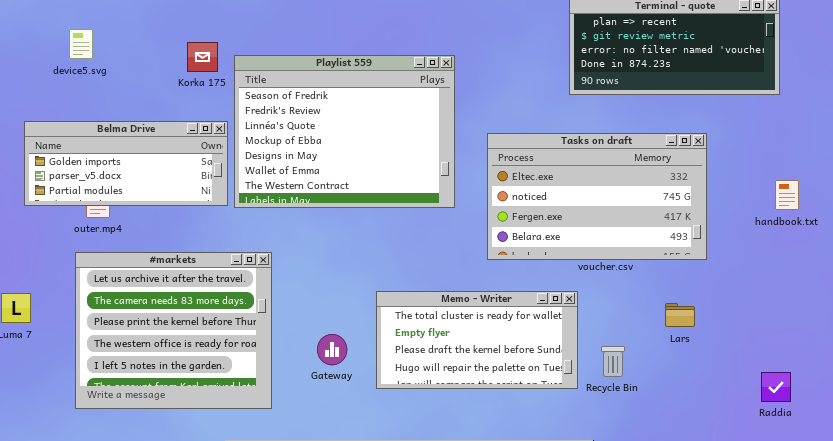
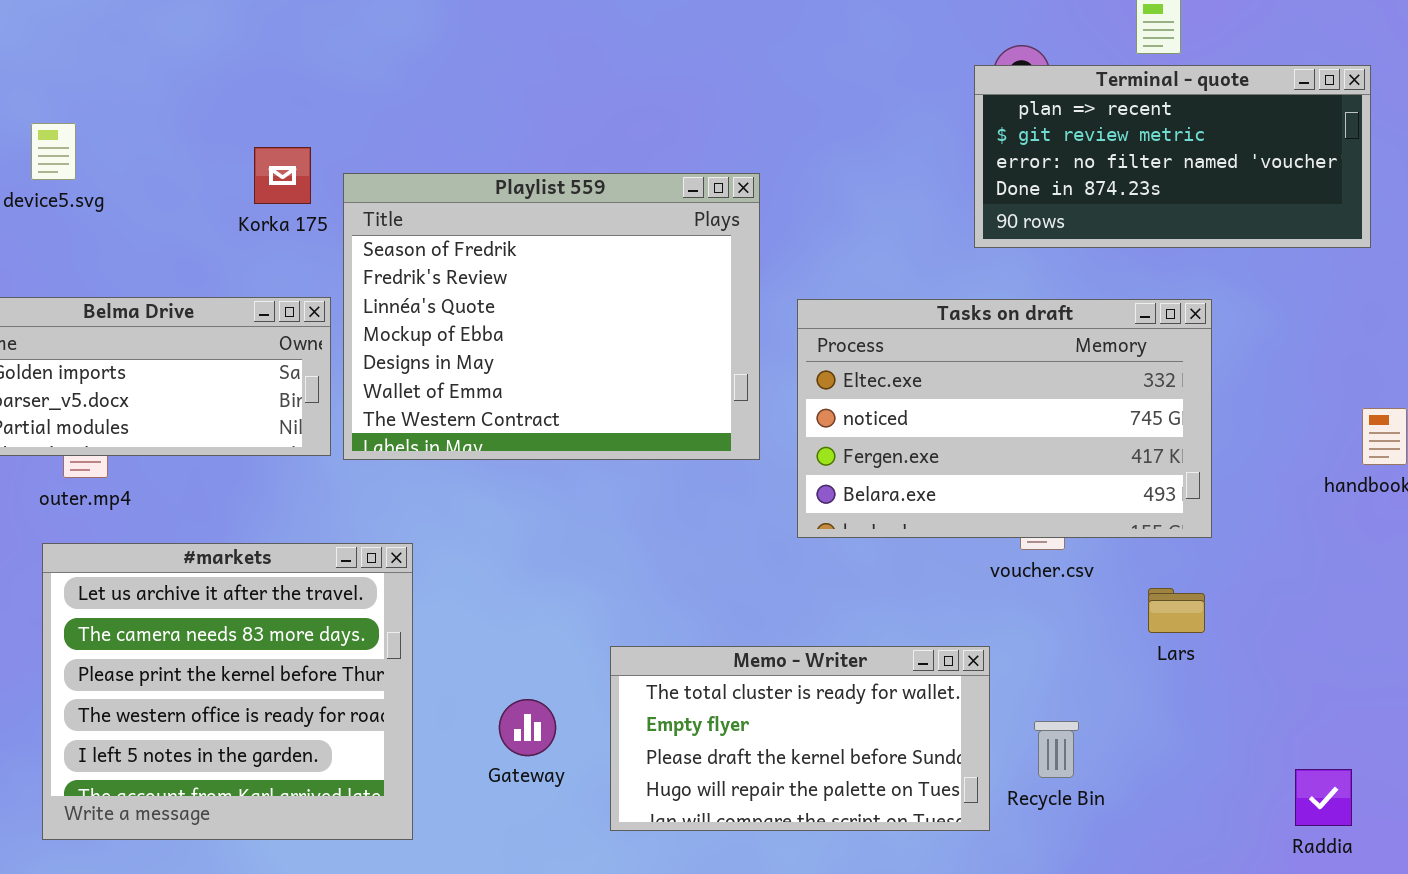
Tasks on draft: [487,133,707,260] -> [797,299,1212,538], moved
Memo - Writer: [376,291,578,389] -> [610,646,990,831], moved
Lars: [665,303,695,327] -> [1148,588,1205,633], moved
Raddia: [761,372,791,402] -> [1295,769,1352,826], moved

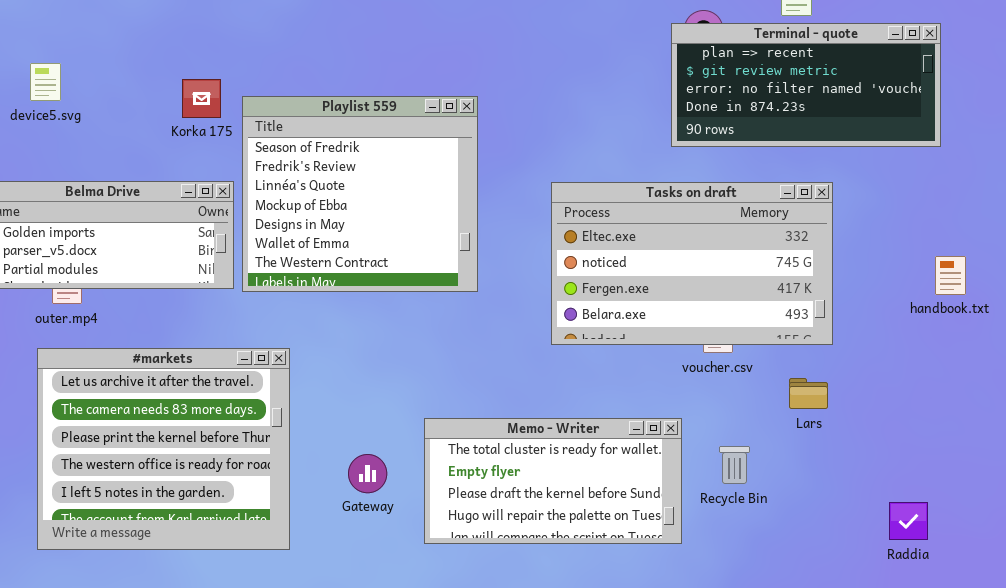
Playlist 559: [343,173,760,460] -> [242,96,478,292], resized
Recycle Bin: [1034,721,1079,778] -> [719,446,750,484], moved

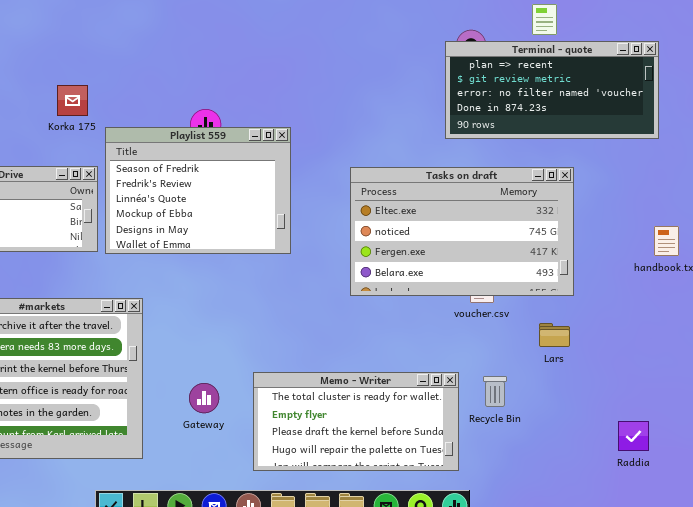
Playlist 559: [242,96,478,292] -> [105,127,291,254], resized
Memo - Writer: [424,418,682,544] -> [253,372,459,471], moved

